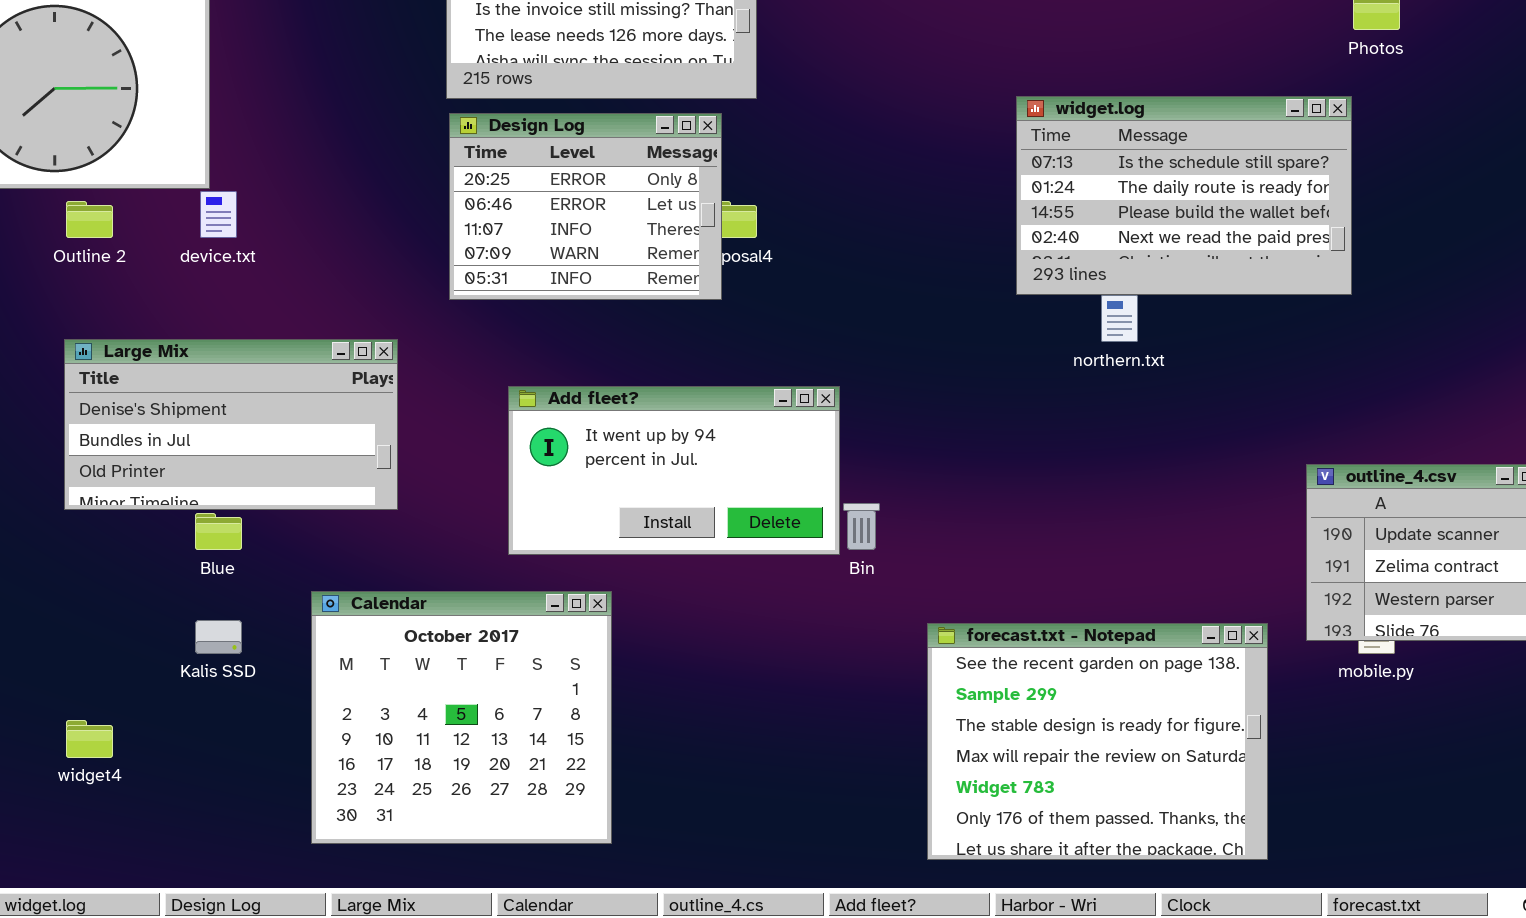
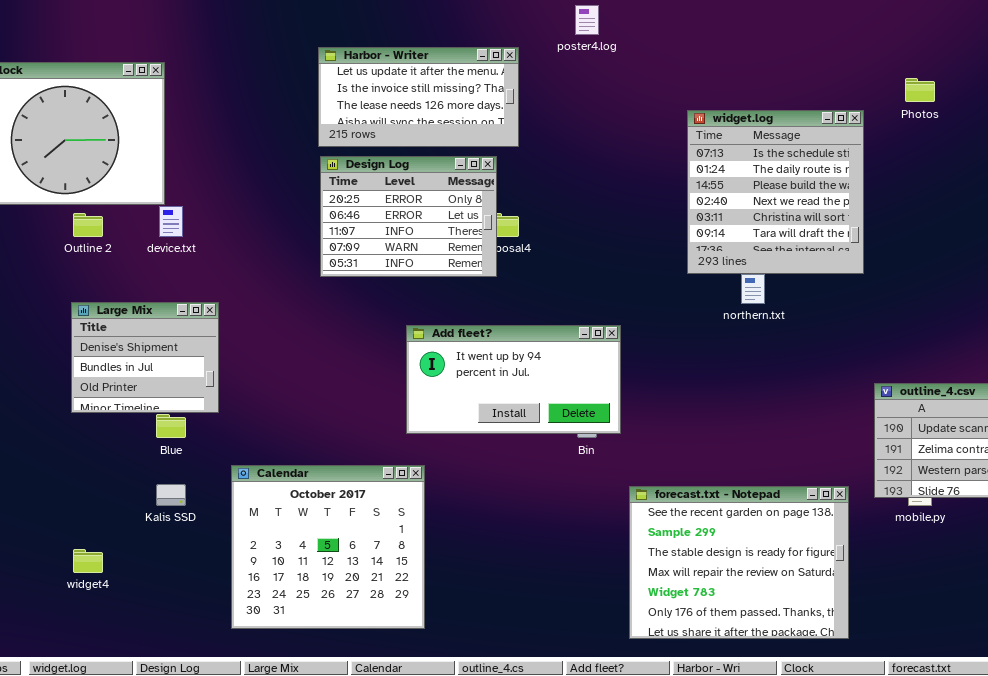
widget.log: [1016,96,1352,295] -> [687,110,864,274], resized
Large Mix: [64,339,398,510] -> [71,302,219,413], resized
Add fleet?: [508,386,840,555] -> [406,325,621,434], moved

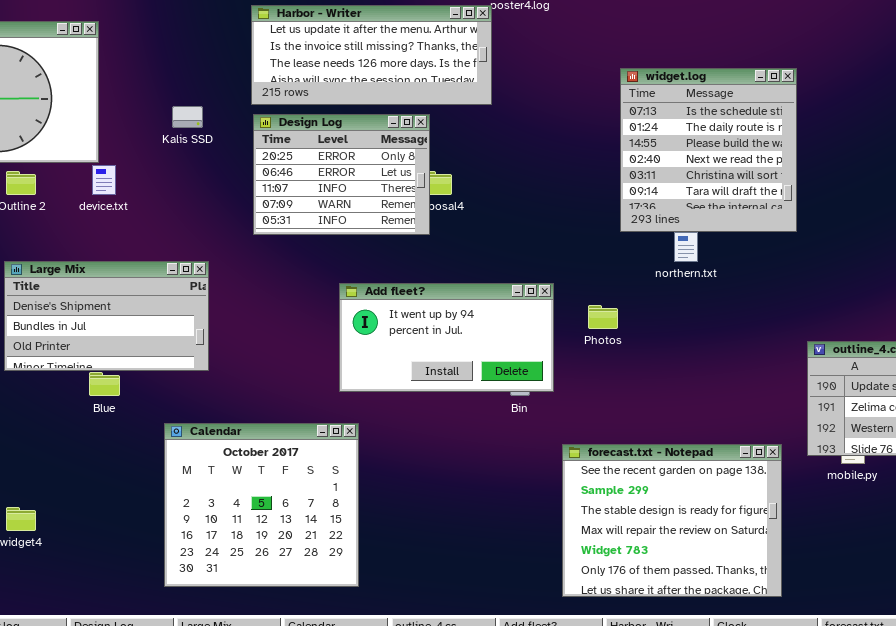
Harbor - Writer: [318,47,519,147] -> [251,5,492,105], resized
Photos: [905,78,935,102] -> [588,305,618,329], moved
Large Mix: [71,302,219,413] -> [4,261,209,371], resized
Kalis SSD: [156,484,186,506] -> [172,106,203,128], moved

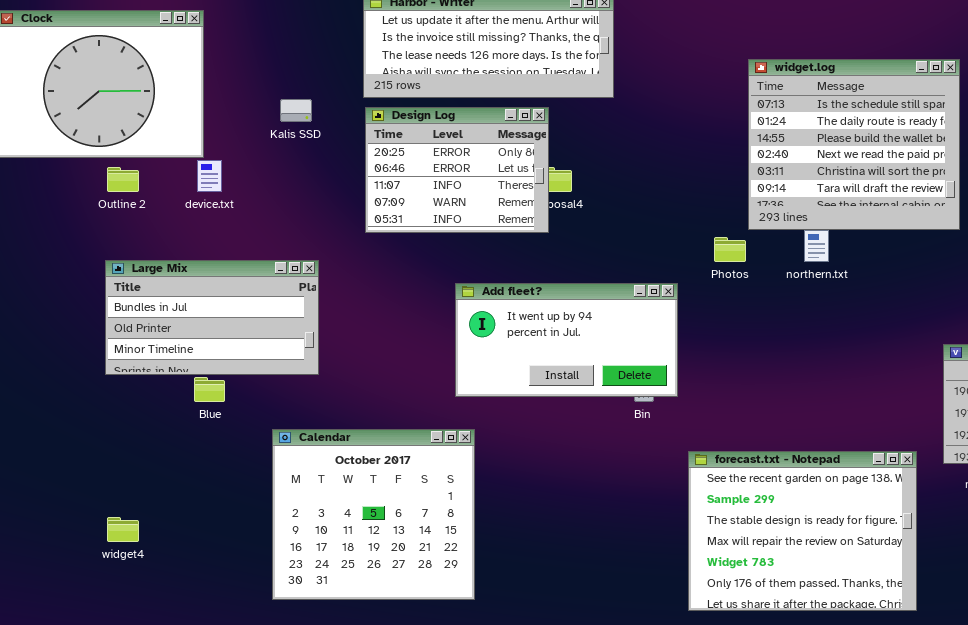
widget.log: [620,68,797,232] -> [748,59,960,230], resized
Large Mix: [4,261,209,371] -> [105,260,319,375], scrolled down 1 row
Photos: [588,305,618,329] -> [714,237,746,262], moved

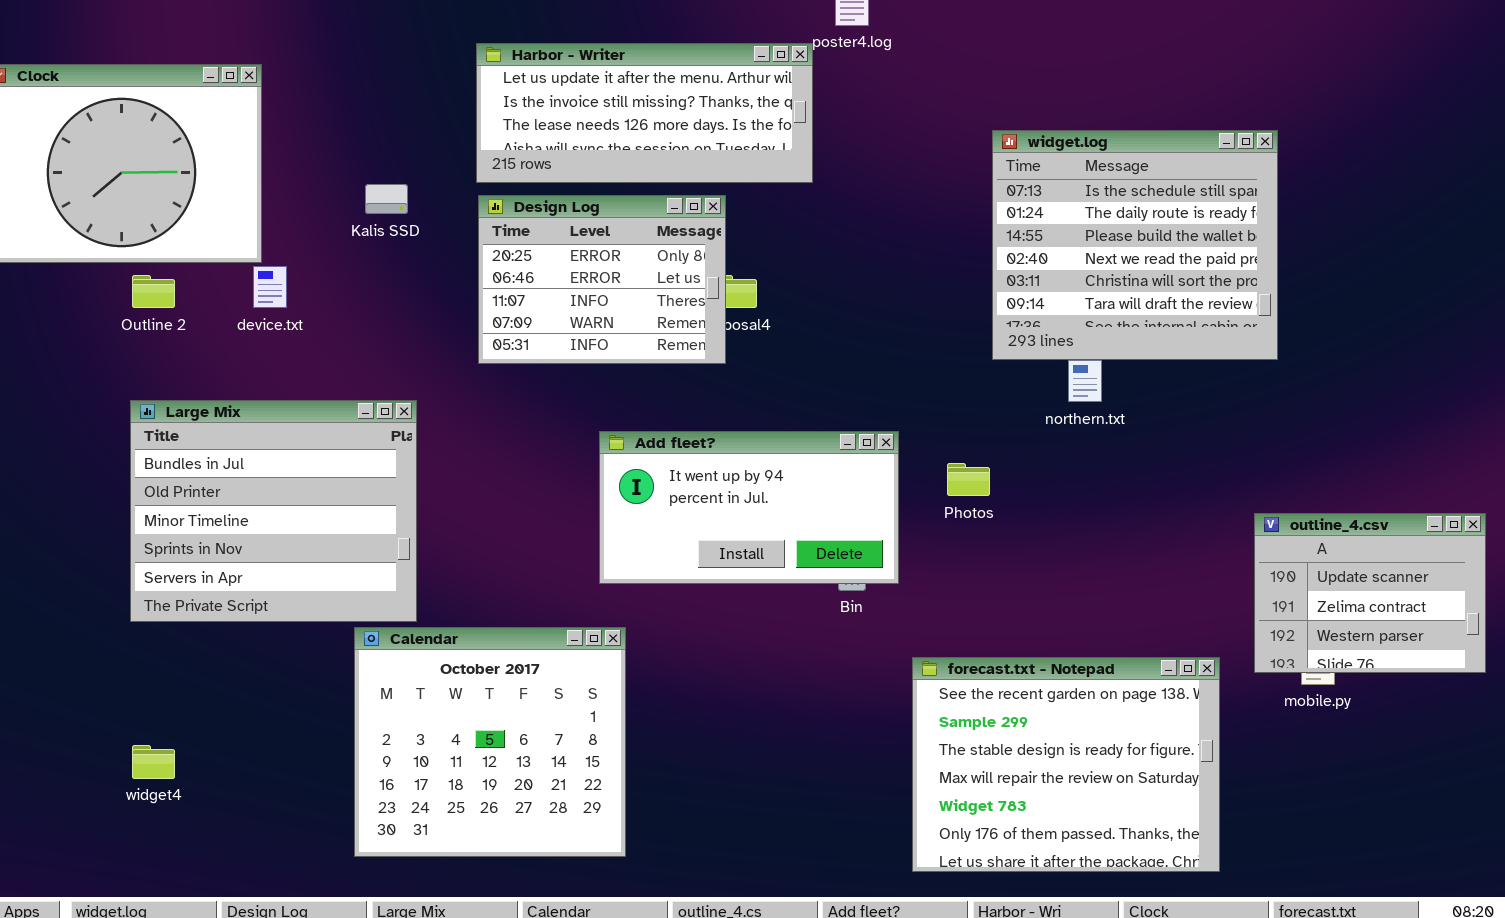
Photos: [714,237,746,262] -> [947,463,990,496], moved
Large Mix: [105,260,319,375] -> [130,400,417,622], resized

